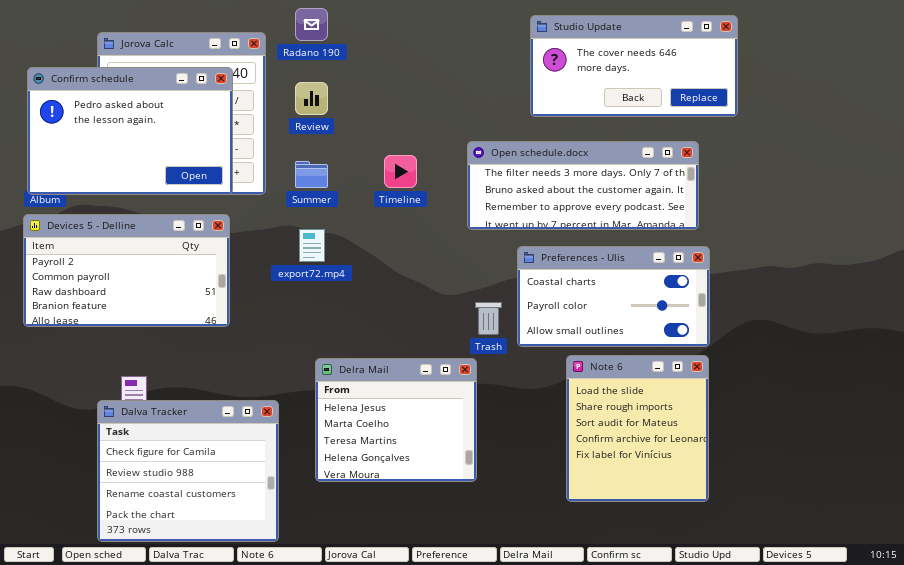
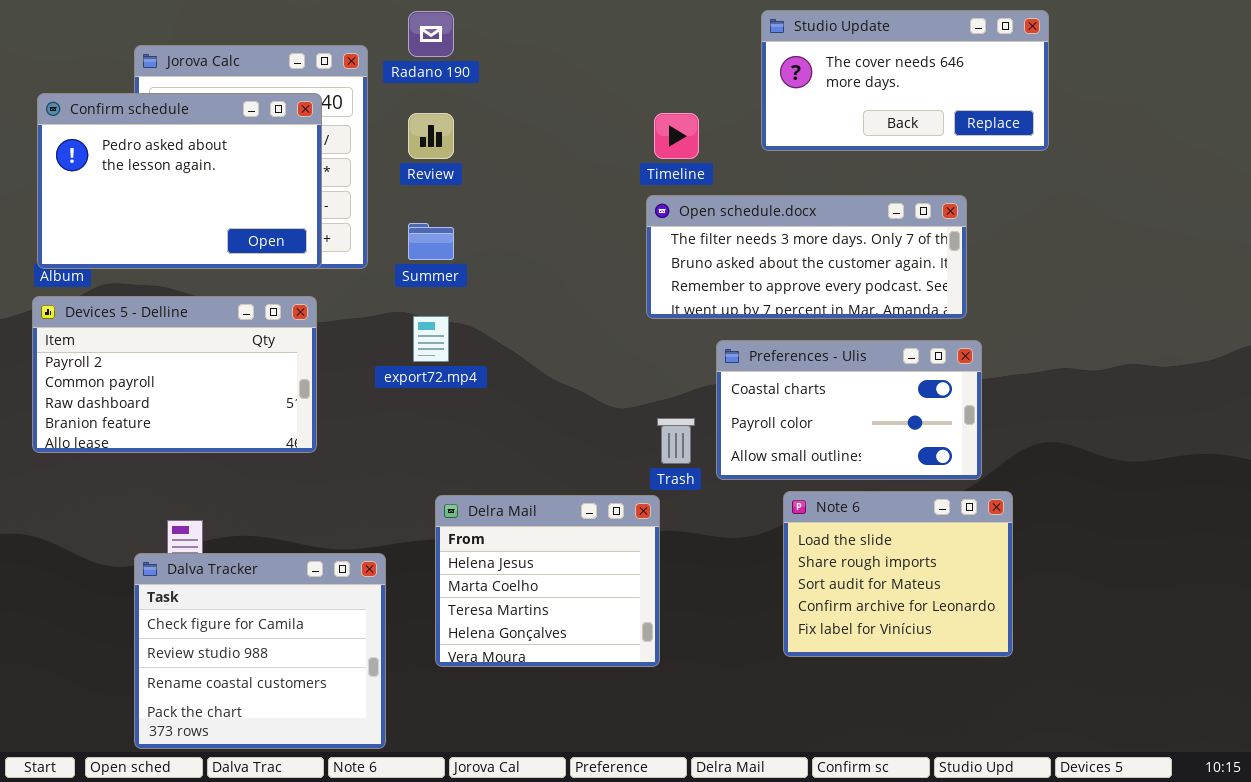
Studio Update: [530,15,738,117] -> [761,10,1049,151], moved
Timeline: [384,155,417,188] -> [654,113,699,159], moved
Note 6: [566,355,709,502] -> [783,491,1013,657], resized

